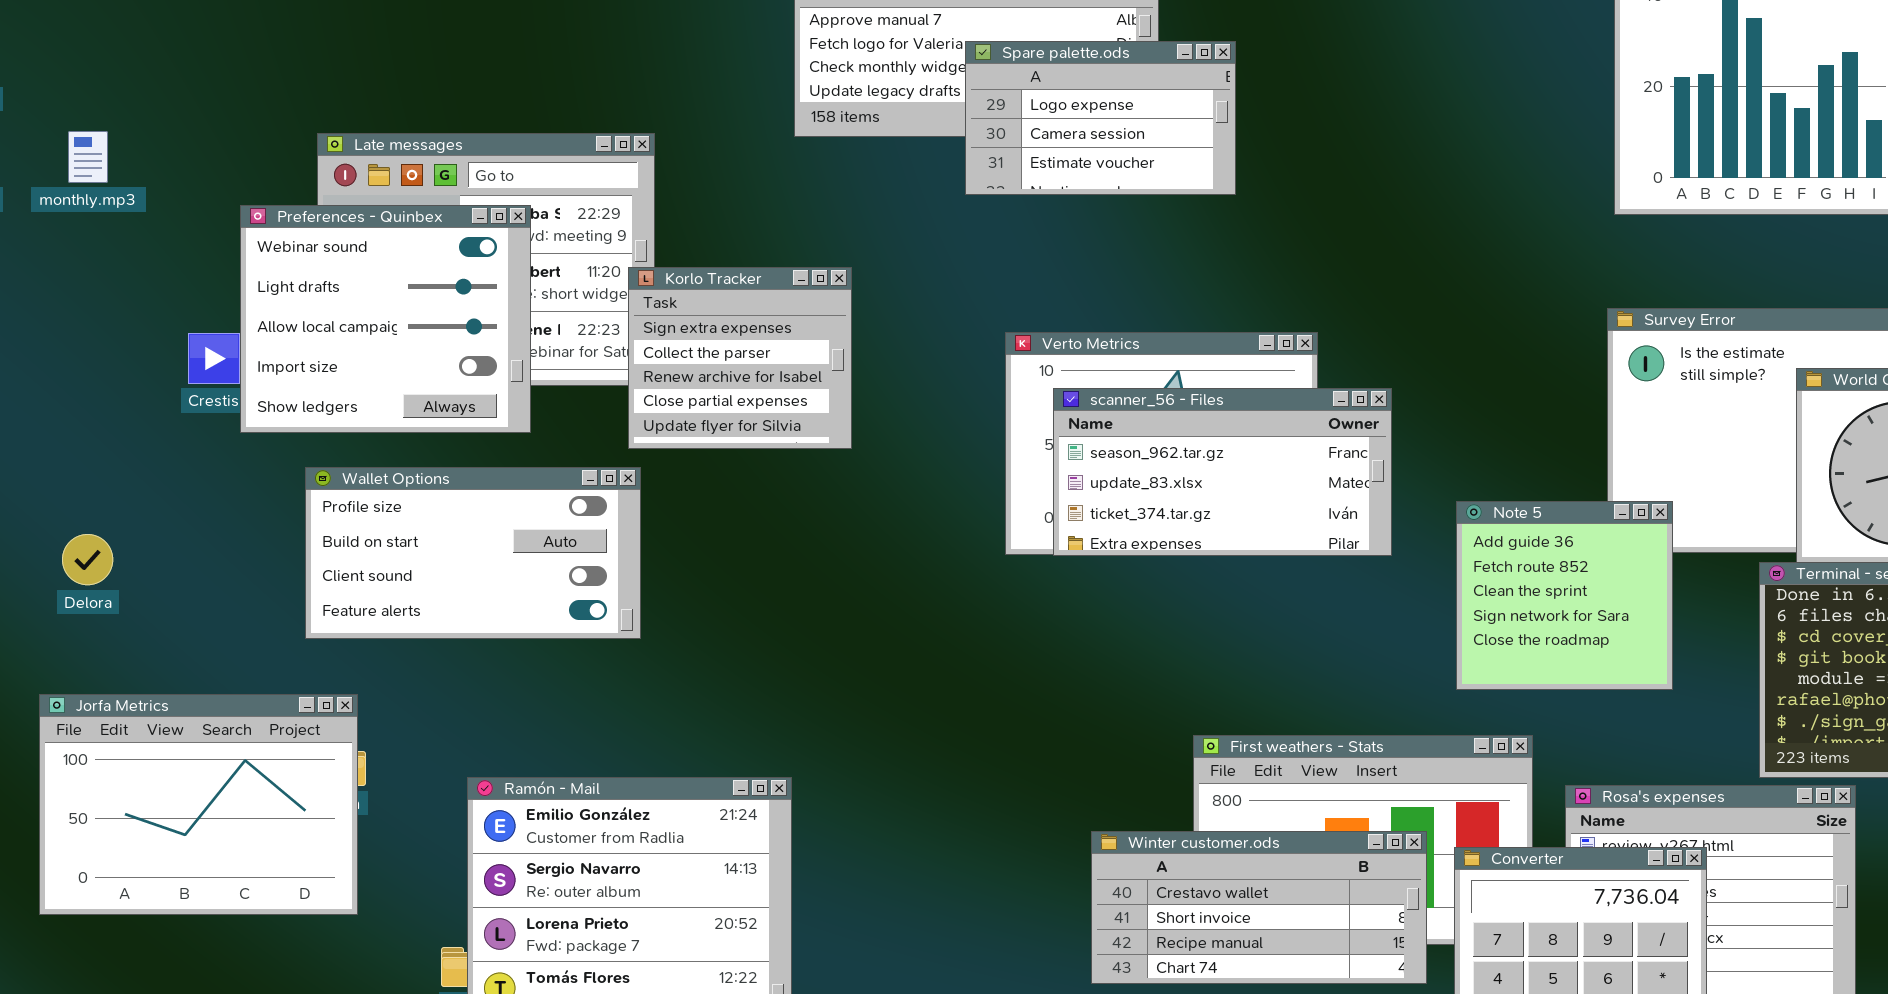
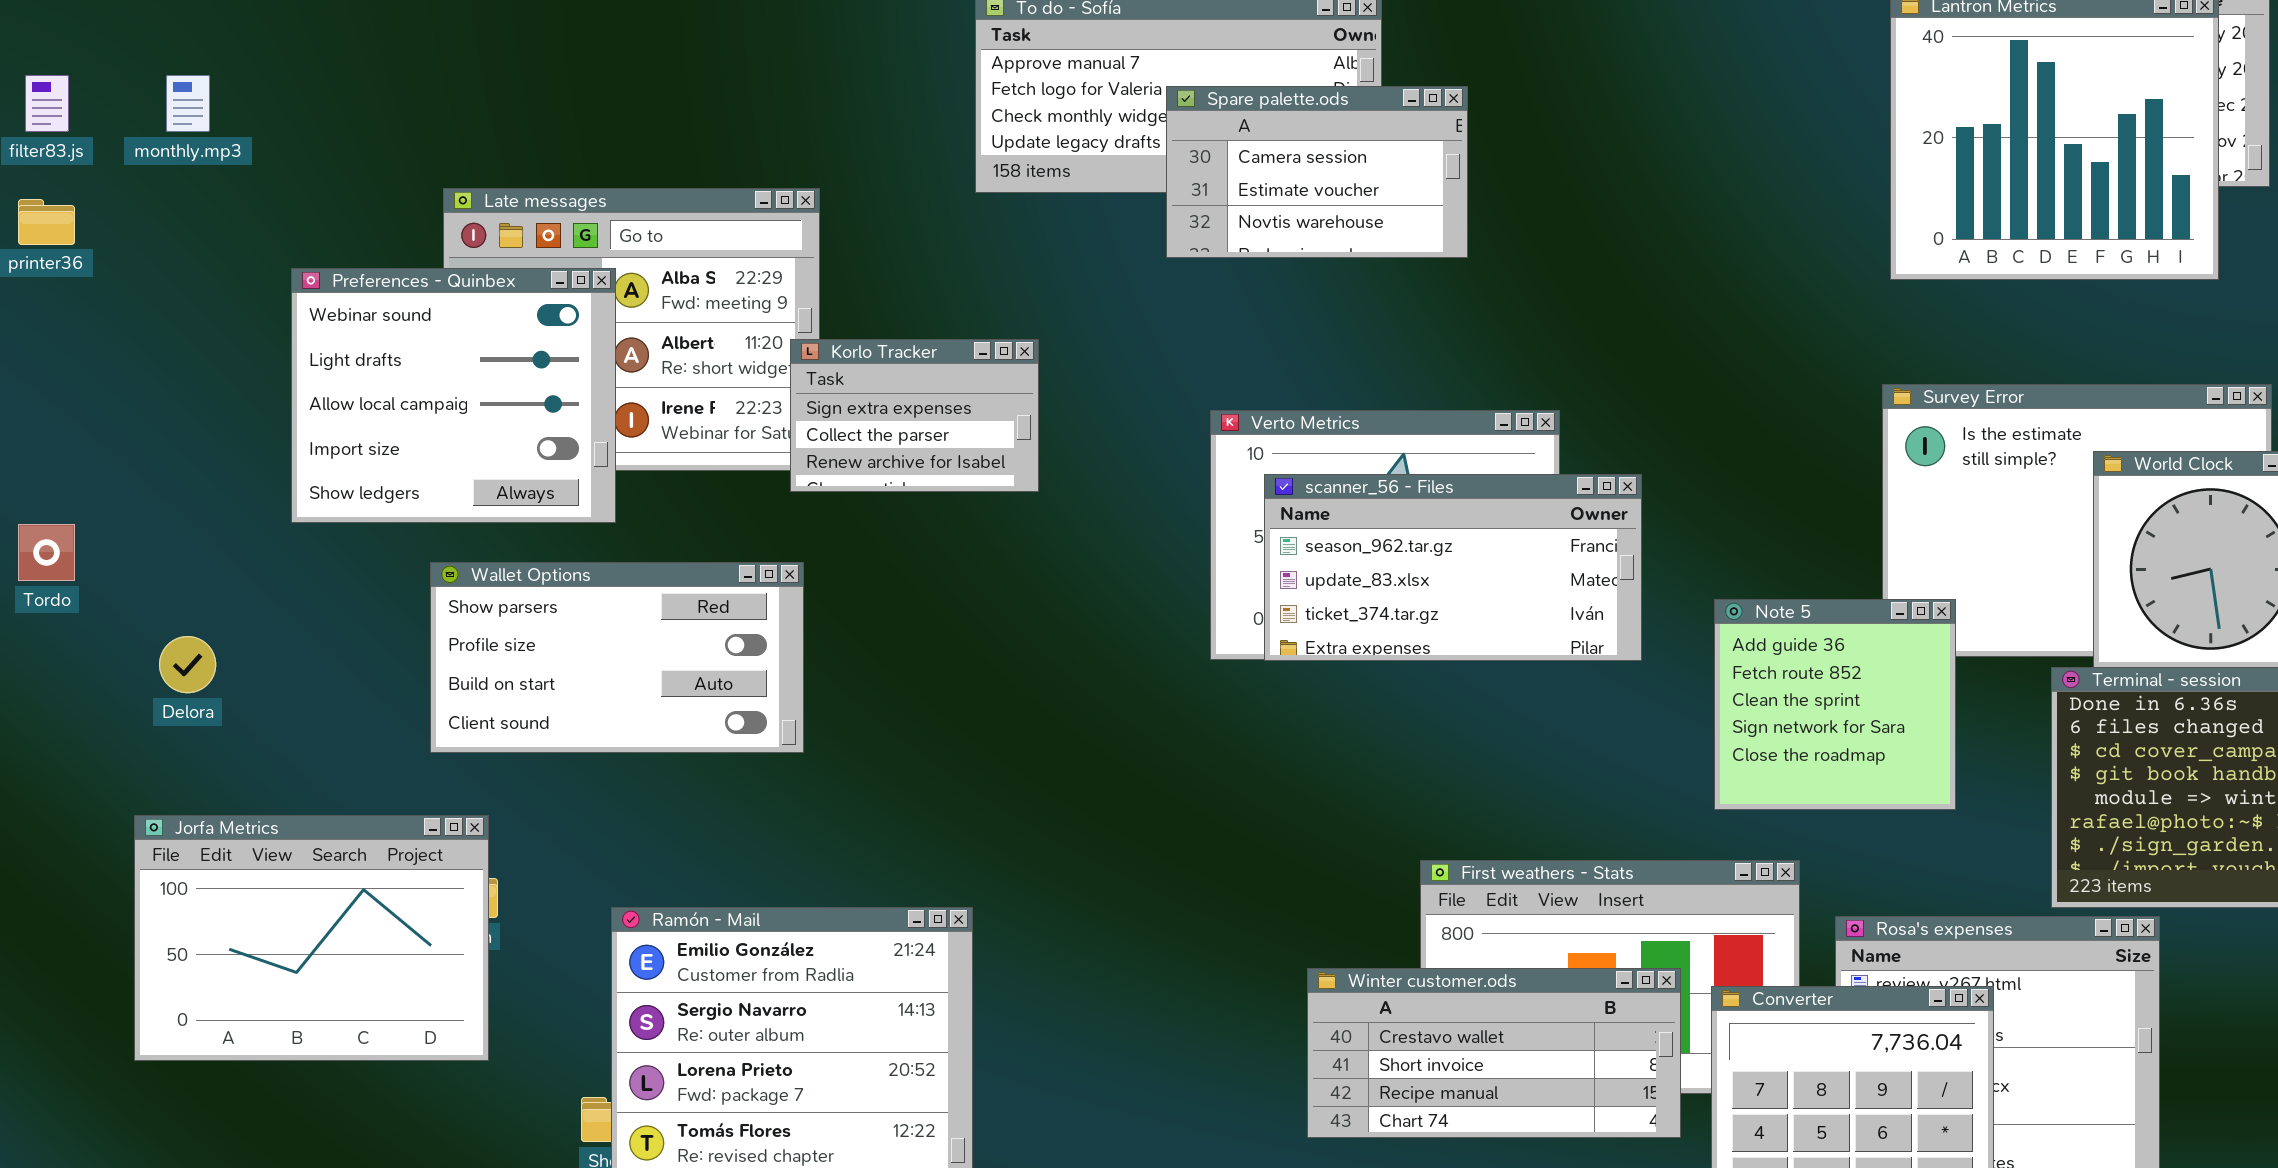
Spare palette.ods: [965,41,1236,195] -> [1166,86,1468,258], scrolled down 1 row
monthly.mp3: [68,131,108,183] -> [166,75,210,132], moved
Preferences - Quinbex: [240,205,531,433] -> [291,268,616,523], moved
Korlo Tracker: [628,267,852,449] -> [790,339,1039,492], resized
Wallet Options: [305,467,641,639] -> [430,562,804,753], scrolled up 1 row

